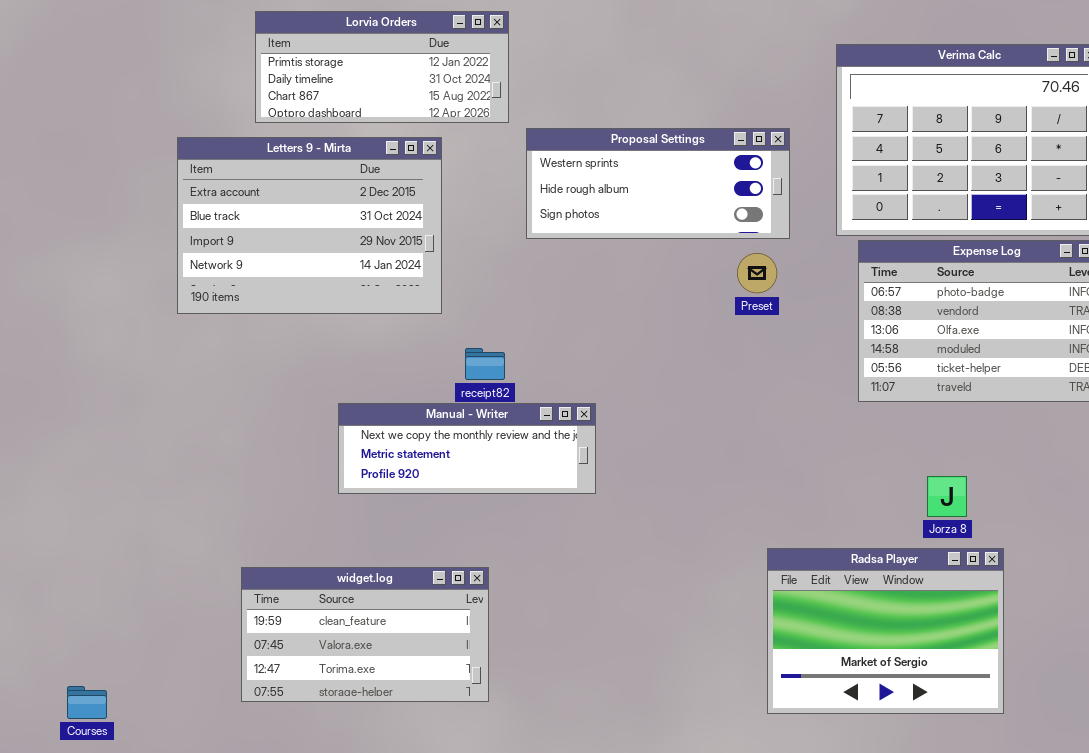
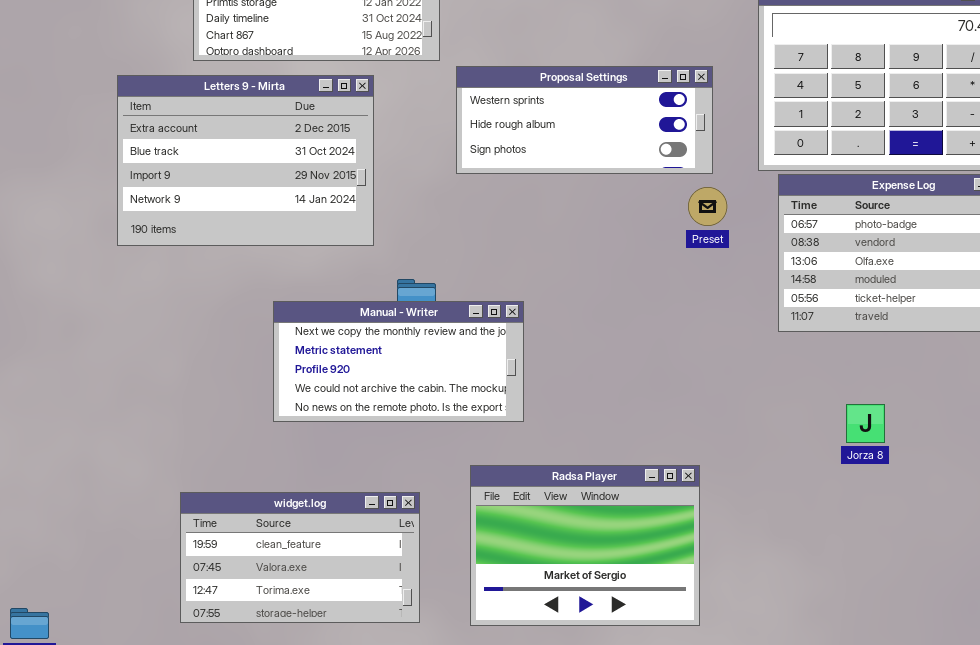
Preset: [737,253,777,293] -> [688,187,727,226], moved
Manual - Writer: [338,403,596,494] -> [273,301,524,422], resized
Radsa Player: [767,548,1004,714] -> [470,465,700,626], moved

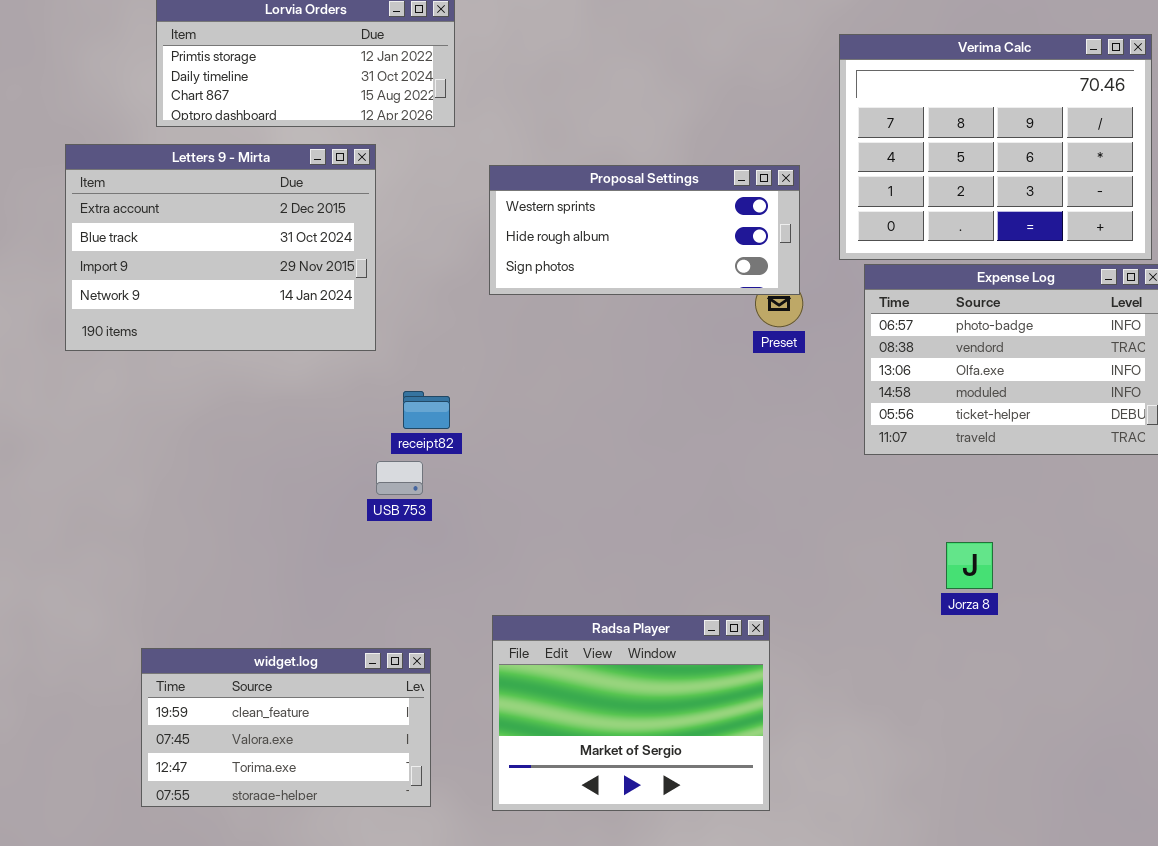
Proposal Settings: [456,66,713,174] -> [489,165,800,295], moved
Manual - Writer: [273,301,524,422] -> none, closed

